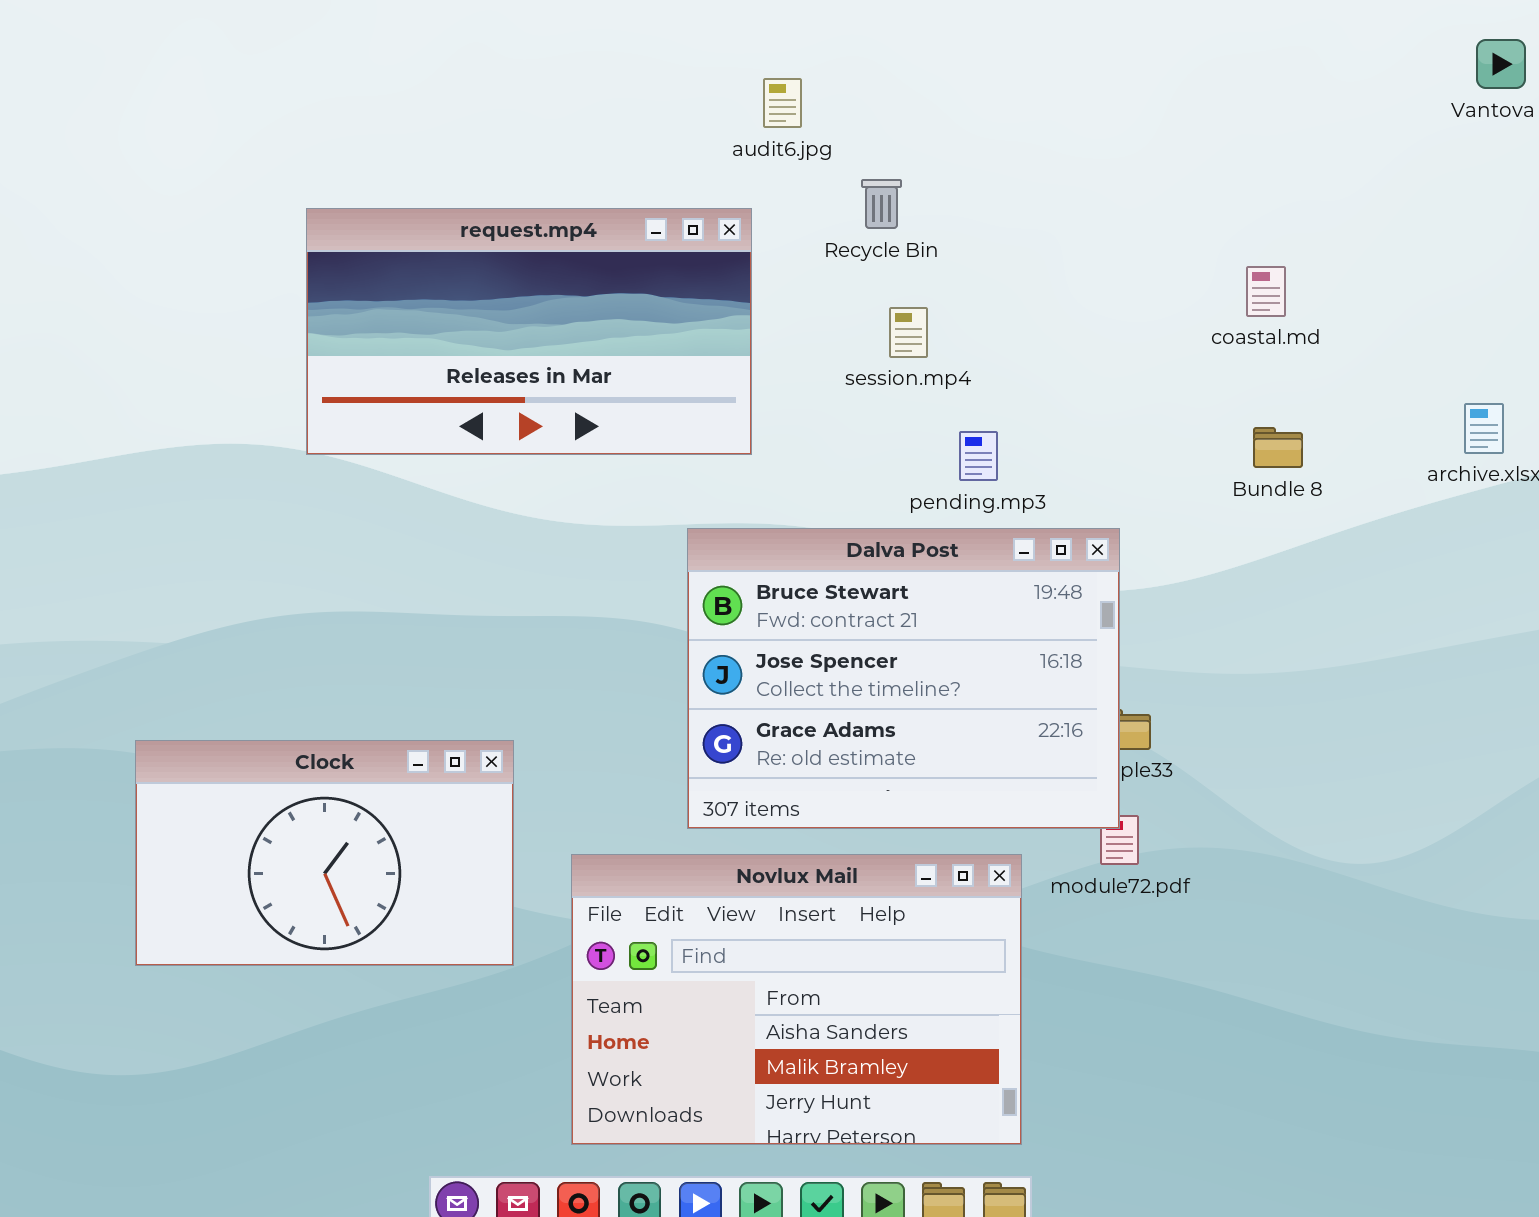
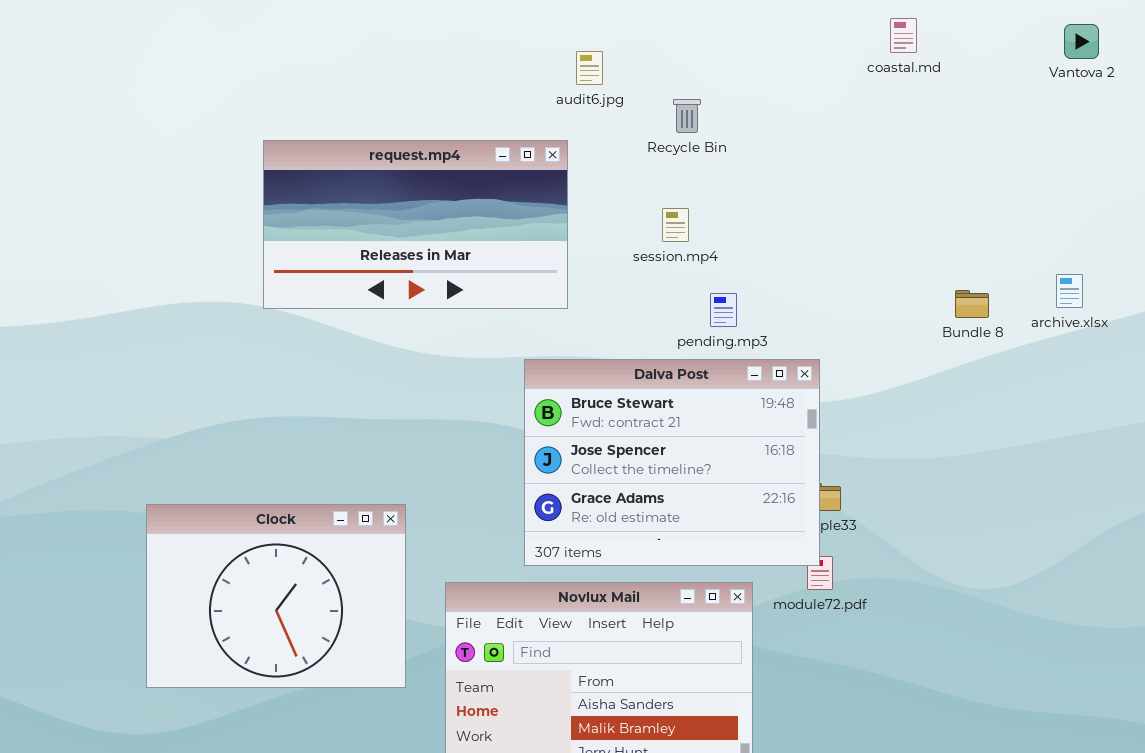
Recycle Bin: [861,179,902,229] -> [673,99,701,133], moved
coastal.md: [1246,266,1286,317] -> [890,18,917,53], moved
Bundle 8: [1253,427,1303,468] -> [955,290,989,318], moved
Clock: [135,740,514,966] -> [146,504,406,688], resized

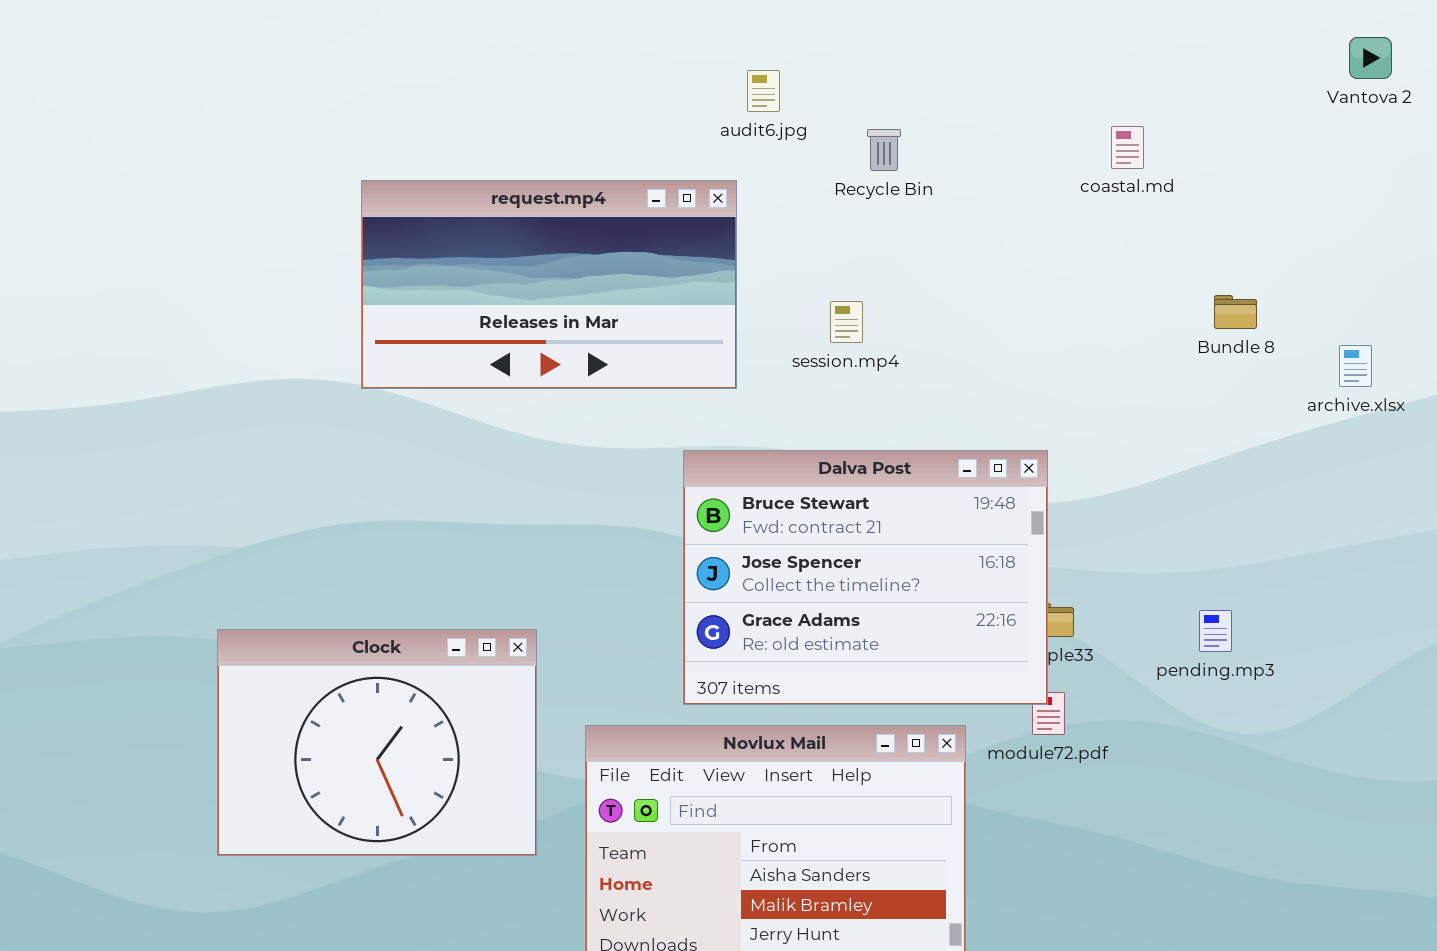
coastal.md: [890,18,917,53] -> [1111,126,1144,169], moved
session.mp4: [662,208,689,242] -> [830,301,863,343], moved
Bundle 8: [955,290,989,318] -> [1214,295,1257,329], moved
pending.mp3: [710,293,737,327] -> [1199,610,1232,652], moved

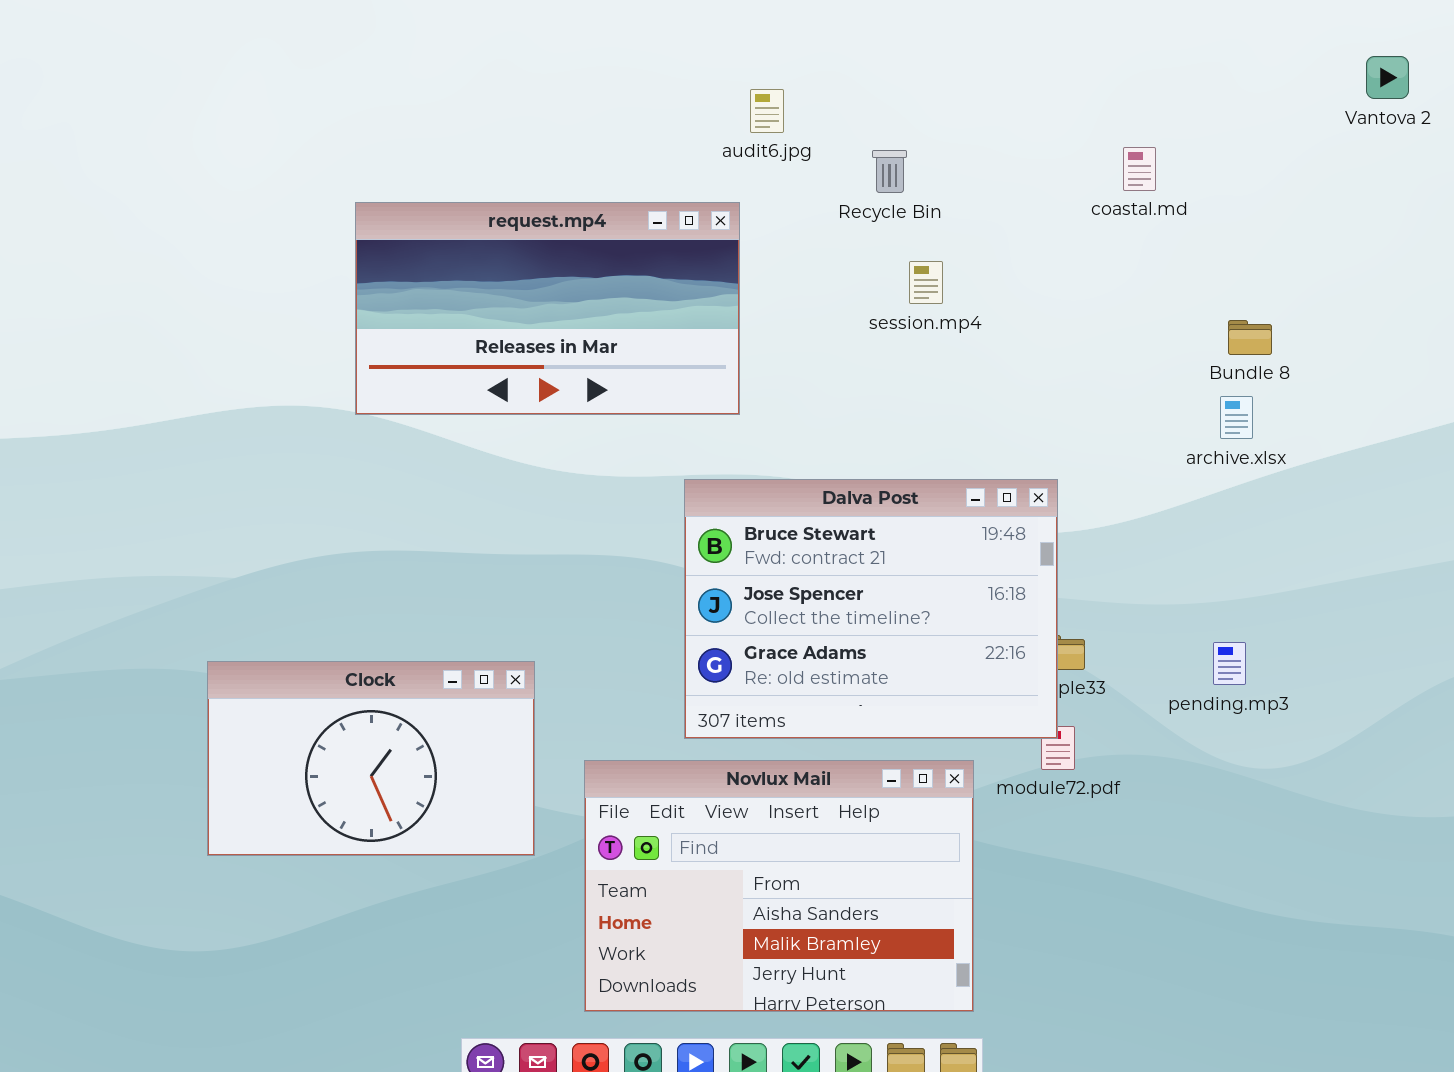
session.mp4: [830,301,863,343] -> [909,261,943,304], moved
archive.xlsx: [1339,345,1372,387] -> [1220,396,1253,439], moved
Clock: [217,629,537,856] -> [207,661,535,856], resized

